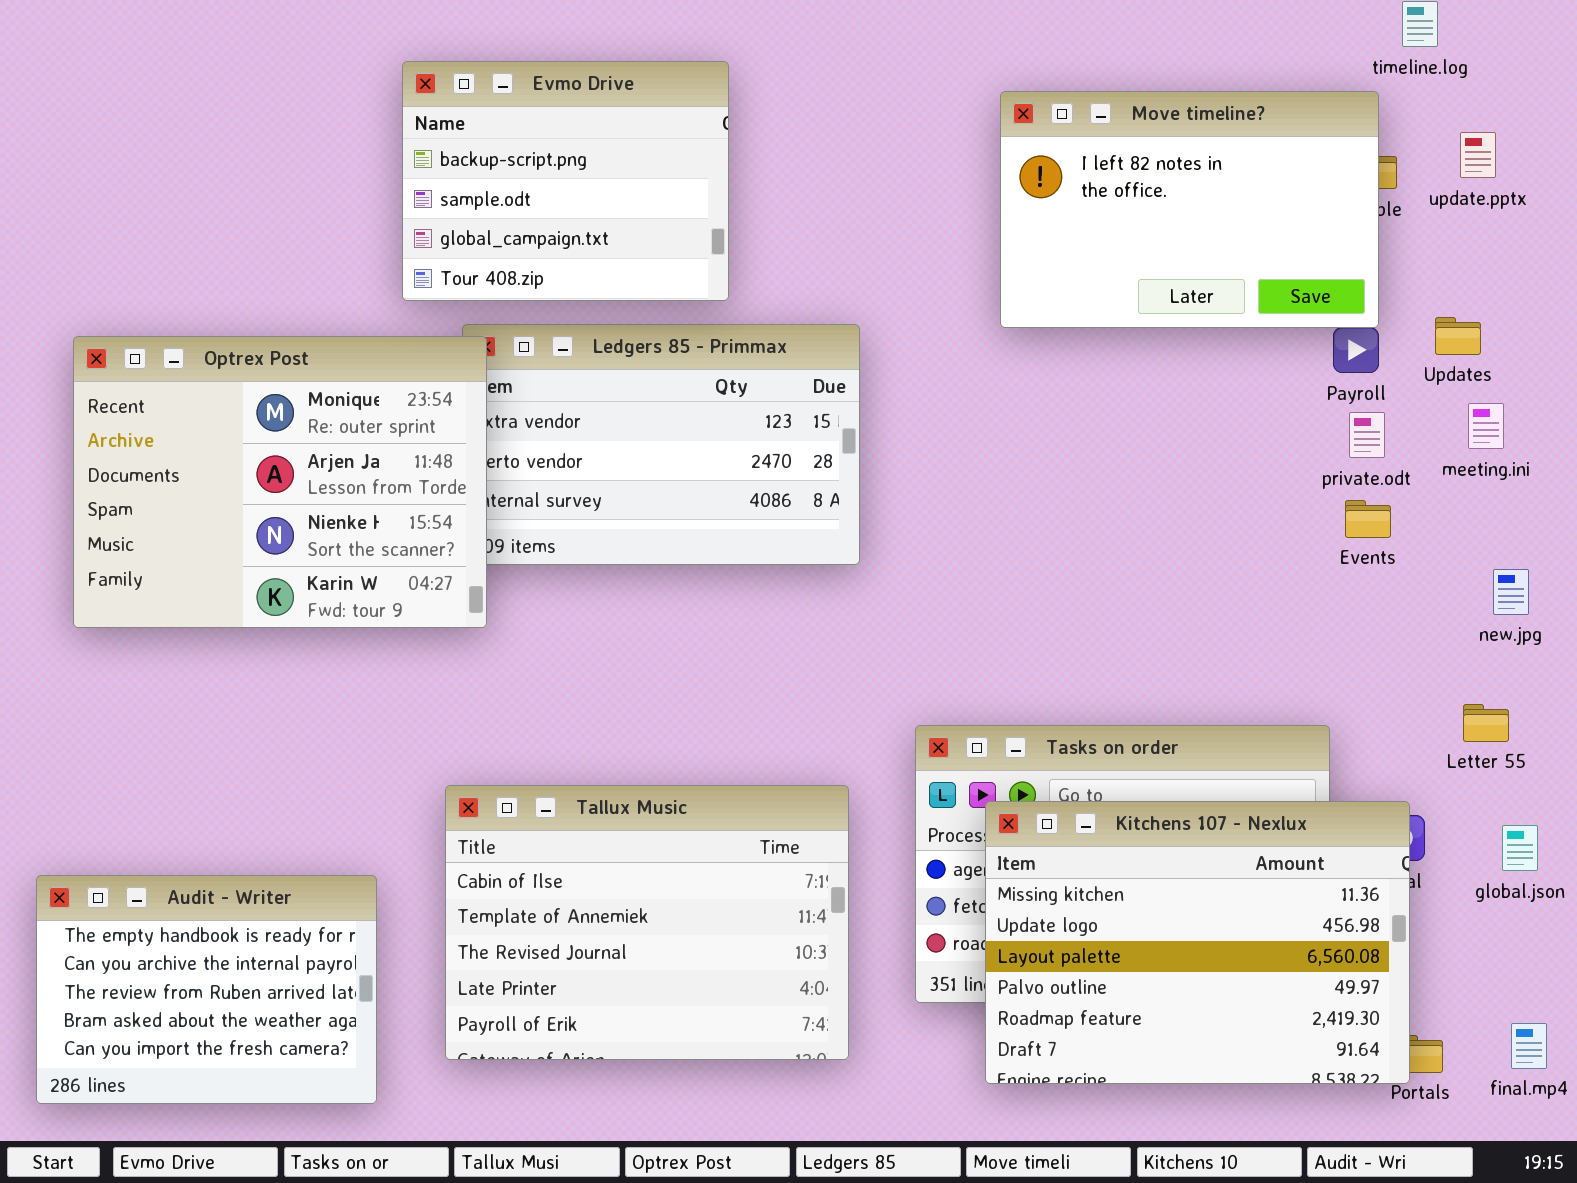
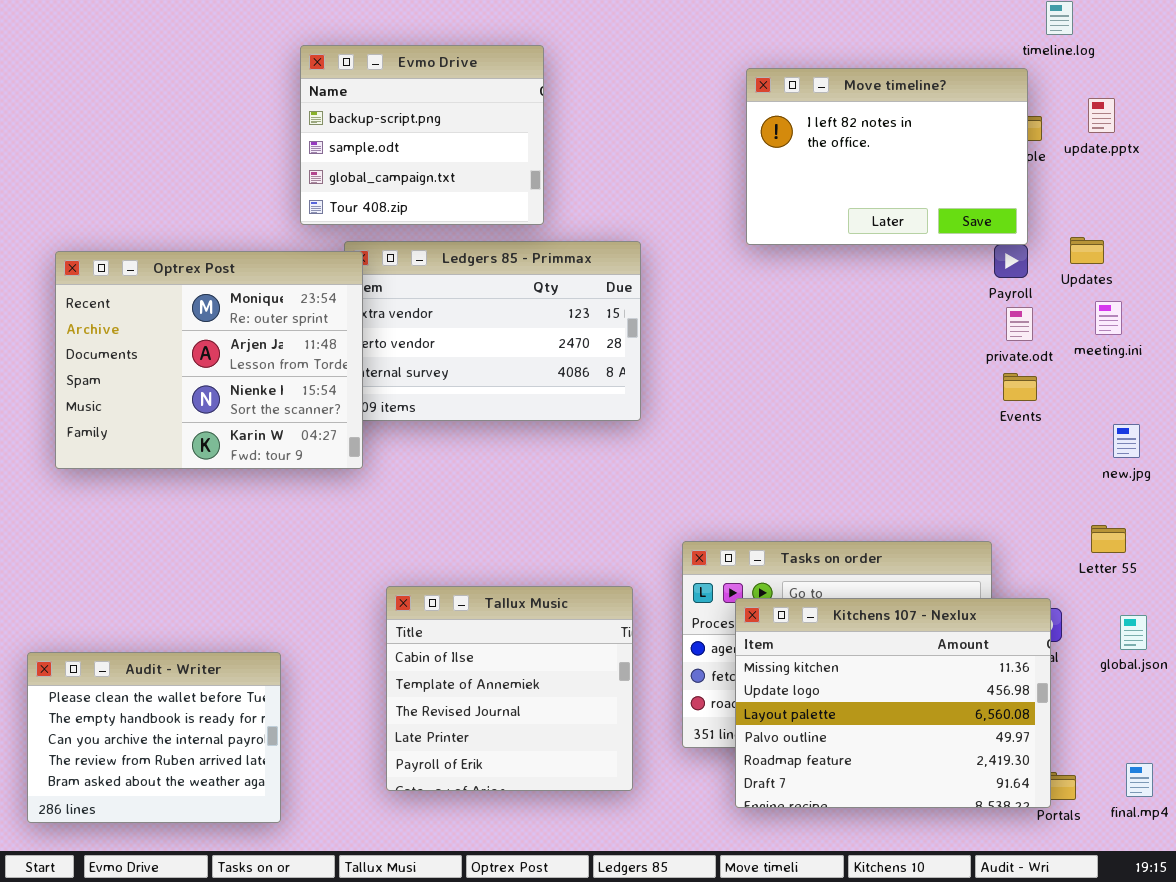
Tallux Music: [445,785,849,1060] -> [386,586,633,791], resized
Audit - Writer: [36,875,377,1104] -> [27,652,281,823], scrolled up 1 row

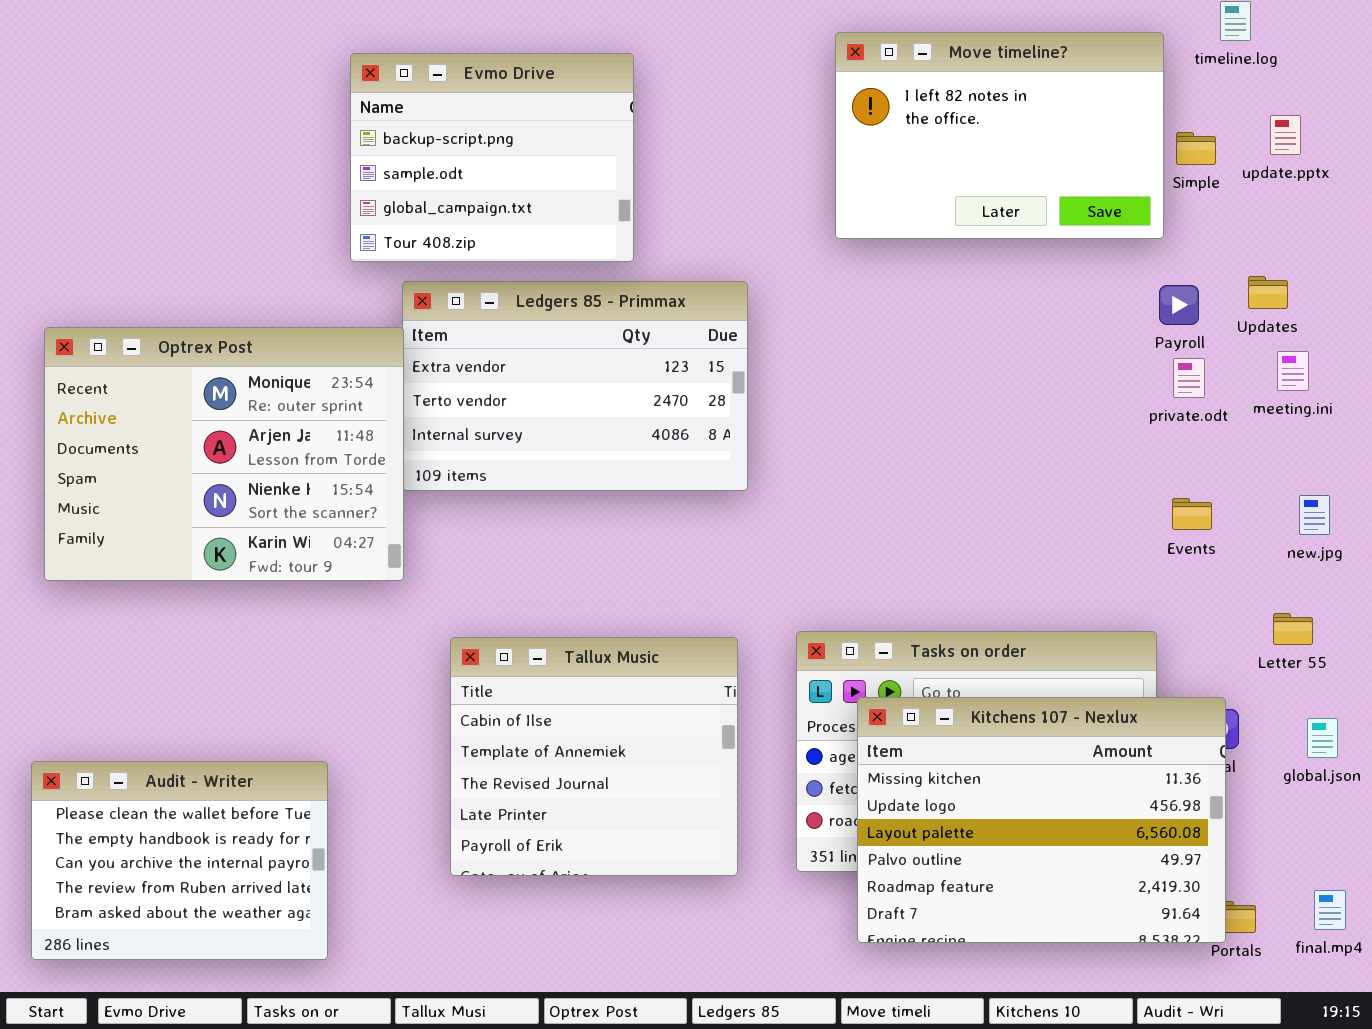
Move timeline?: [746,68,1028,245] -> [835,32,1164,239], moved
Optrex Post: [55,251,363,469] -> [44,327,404,581], moved
Events: [1003,373,1037,401] -> [1172,498,1212,530], moved
Tallux Music: [386,586,633,791] -> [450,637,738,876], moved

